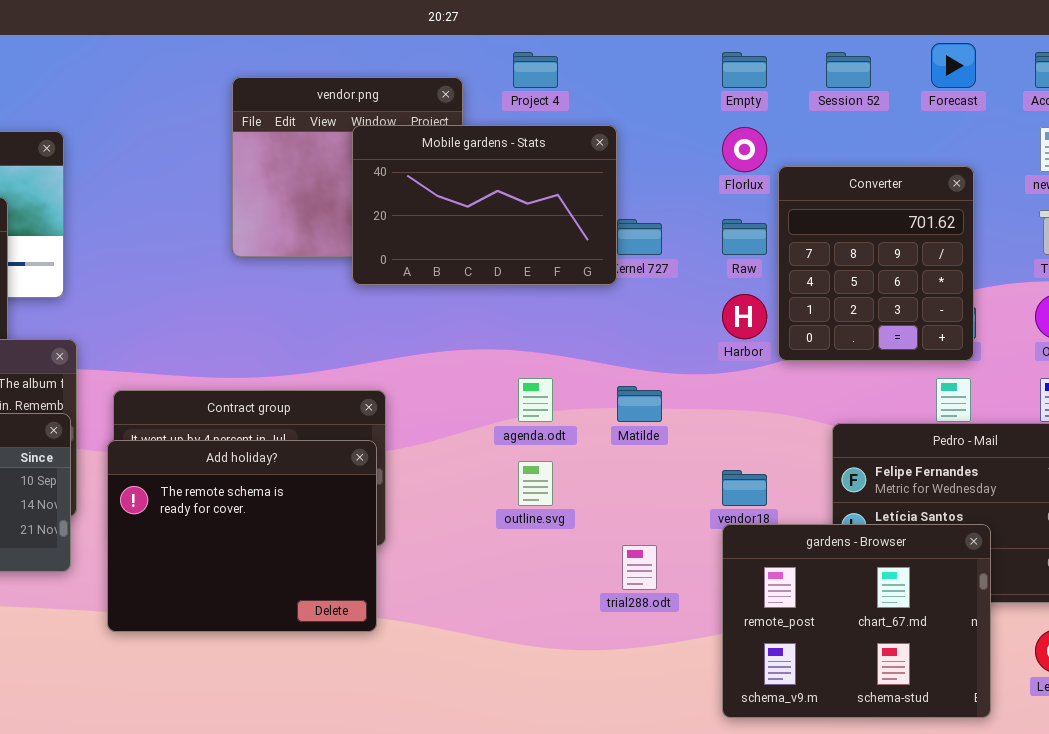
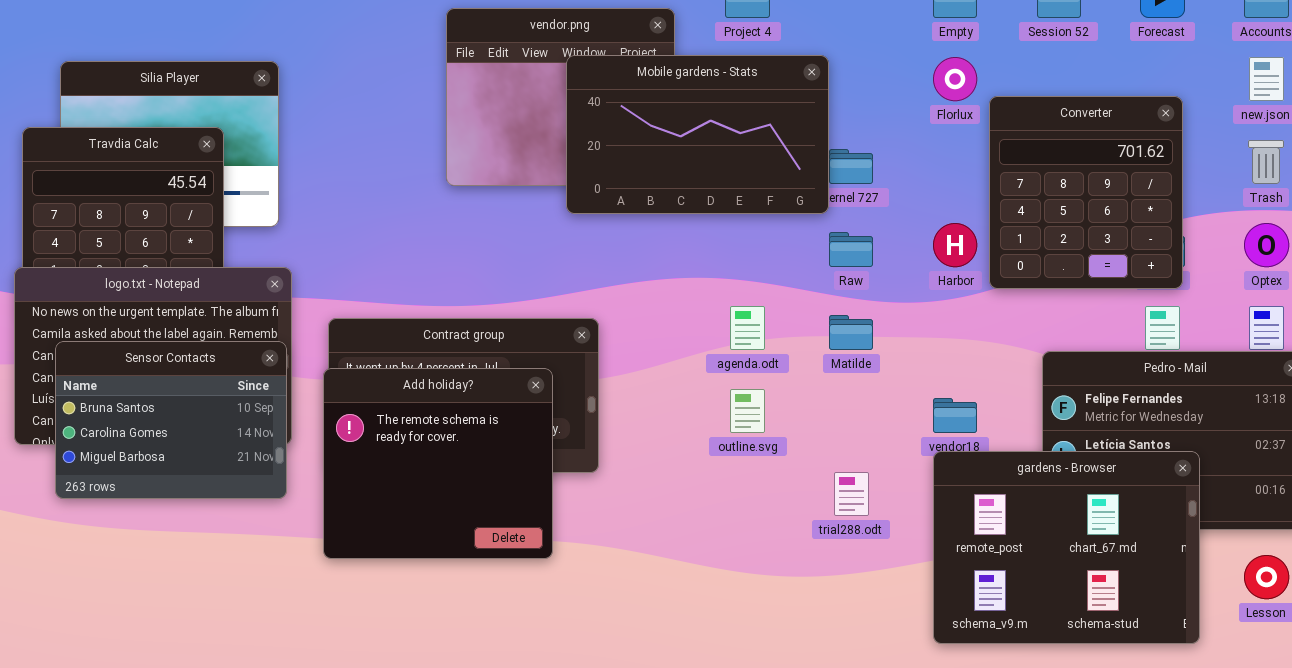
Raw: [722,219,767,255] -> [829,232,873,267], moved
Add holiday?: [107,440,377,632] -> [323,368,553,559], resized

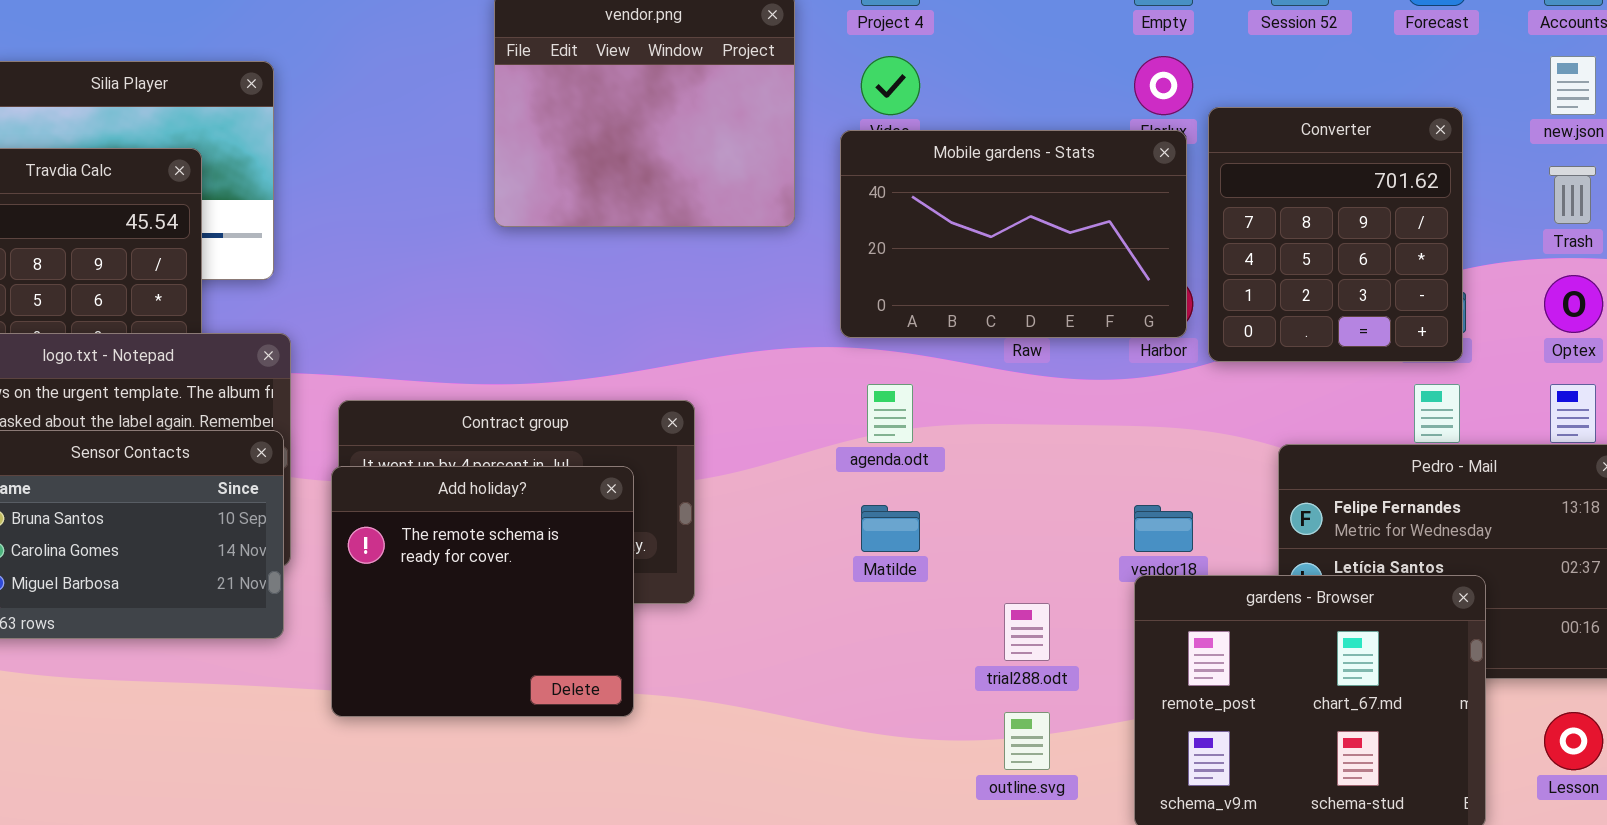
Mobile gardens - Stats: [566,55,829,214] -> [840,130,1187,338], moved
Matilde: [829,315,873,350] -> [861,505,920,552], moved
outline.svg: [730,389,765,433] -> [1004,712,1050,770], moved

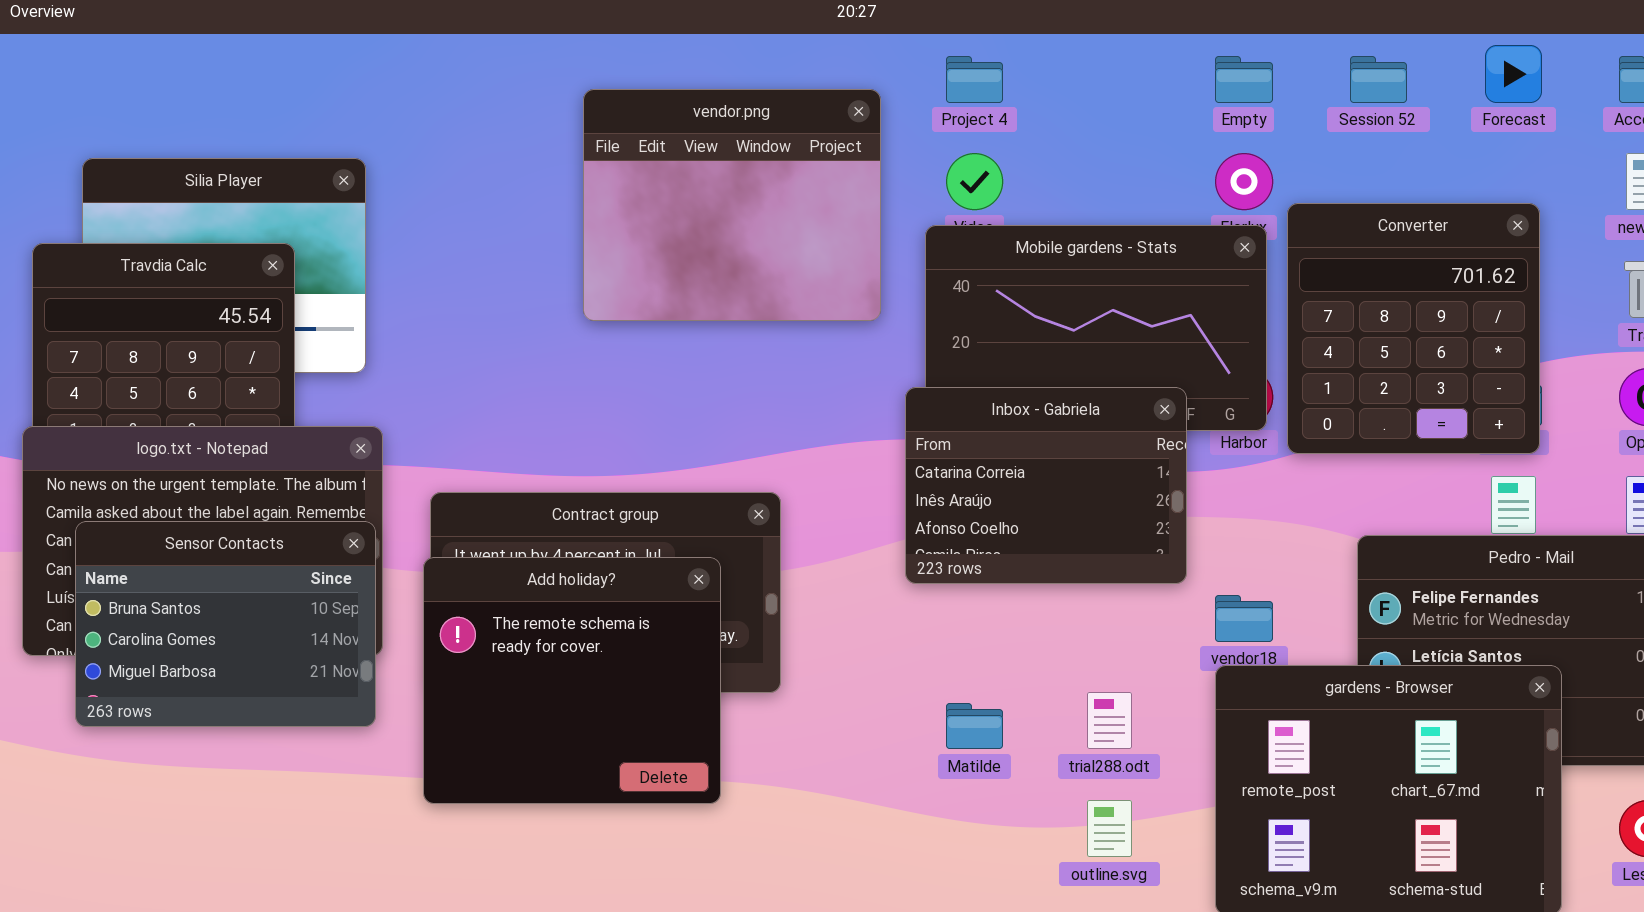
Inbox - Gabriela: none -> [905,387,1187,584], opened
Matilde: [861,505,920,552] -> [946,703,1003,749], moved

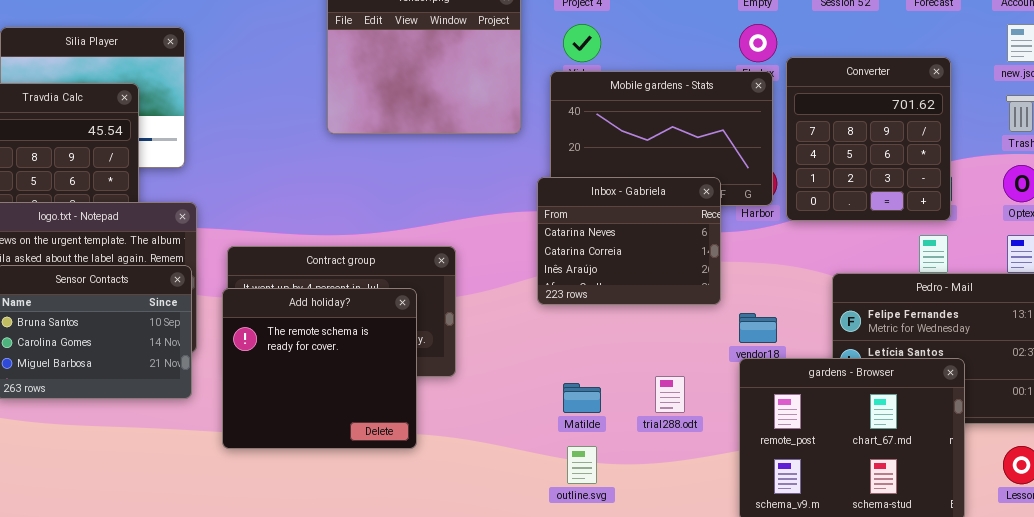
Inbox - Gabriela: [905,387,1187,584] -> [537,177,721,305], scrolled up 1 row
outline.svg: [1087,800,1132,857] -> [567,446,597,484], moved

